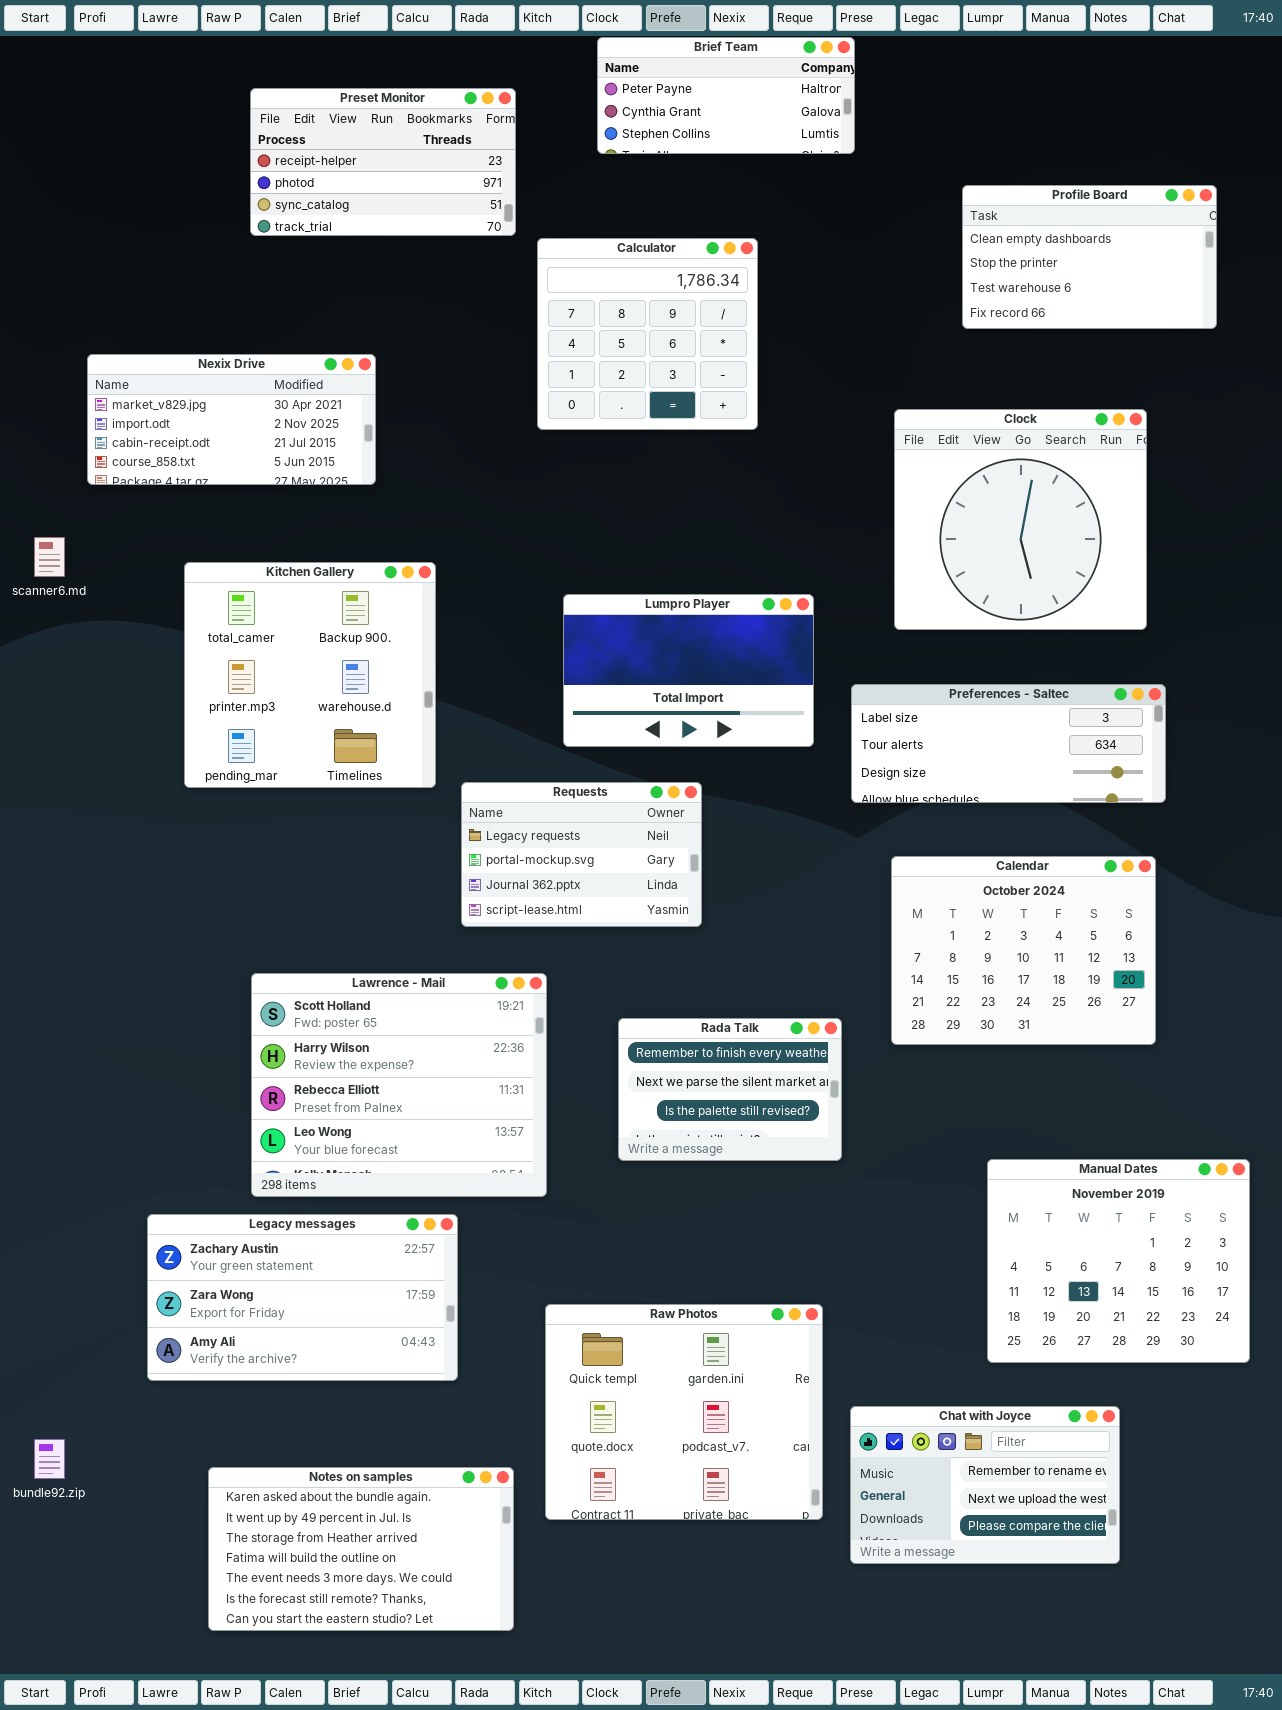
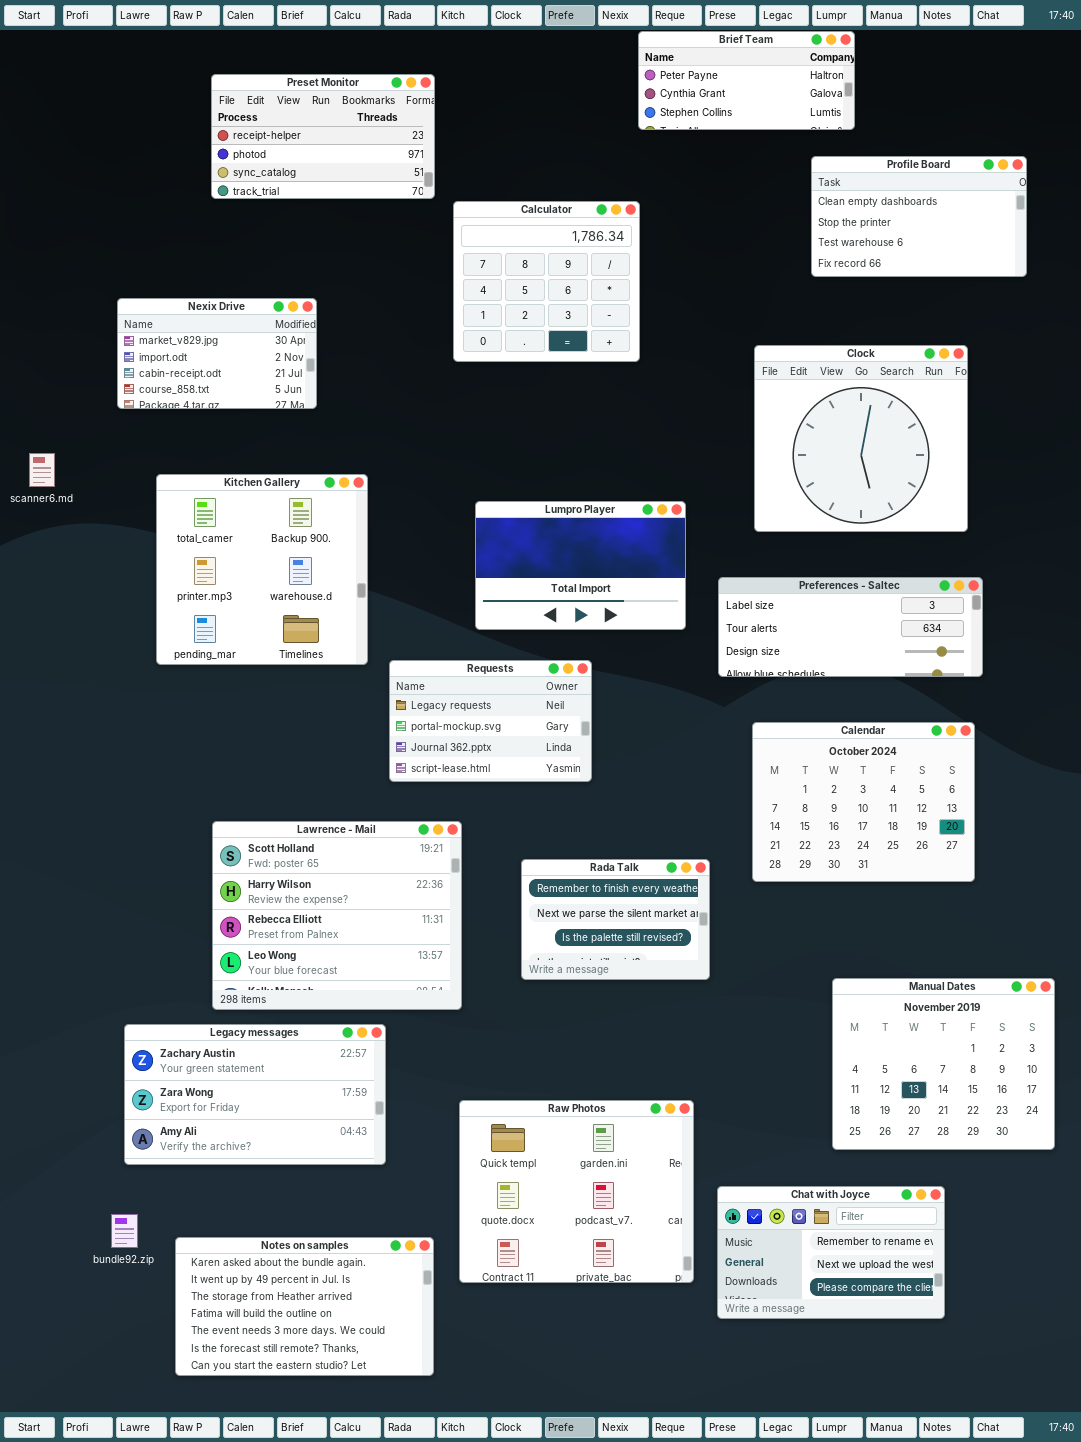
Brief Team: [597,37,855,154] -> [638,31,855,130], moved
Nexix Drive: [87,354,376,485] -> [117,298,317,409], resized
bundle92.zip: [34,1439,65,1479] -> [111,1214,138,1248], moved

